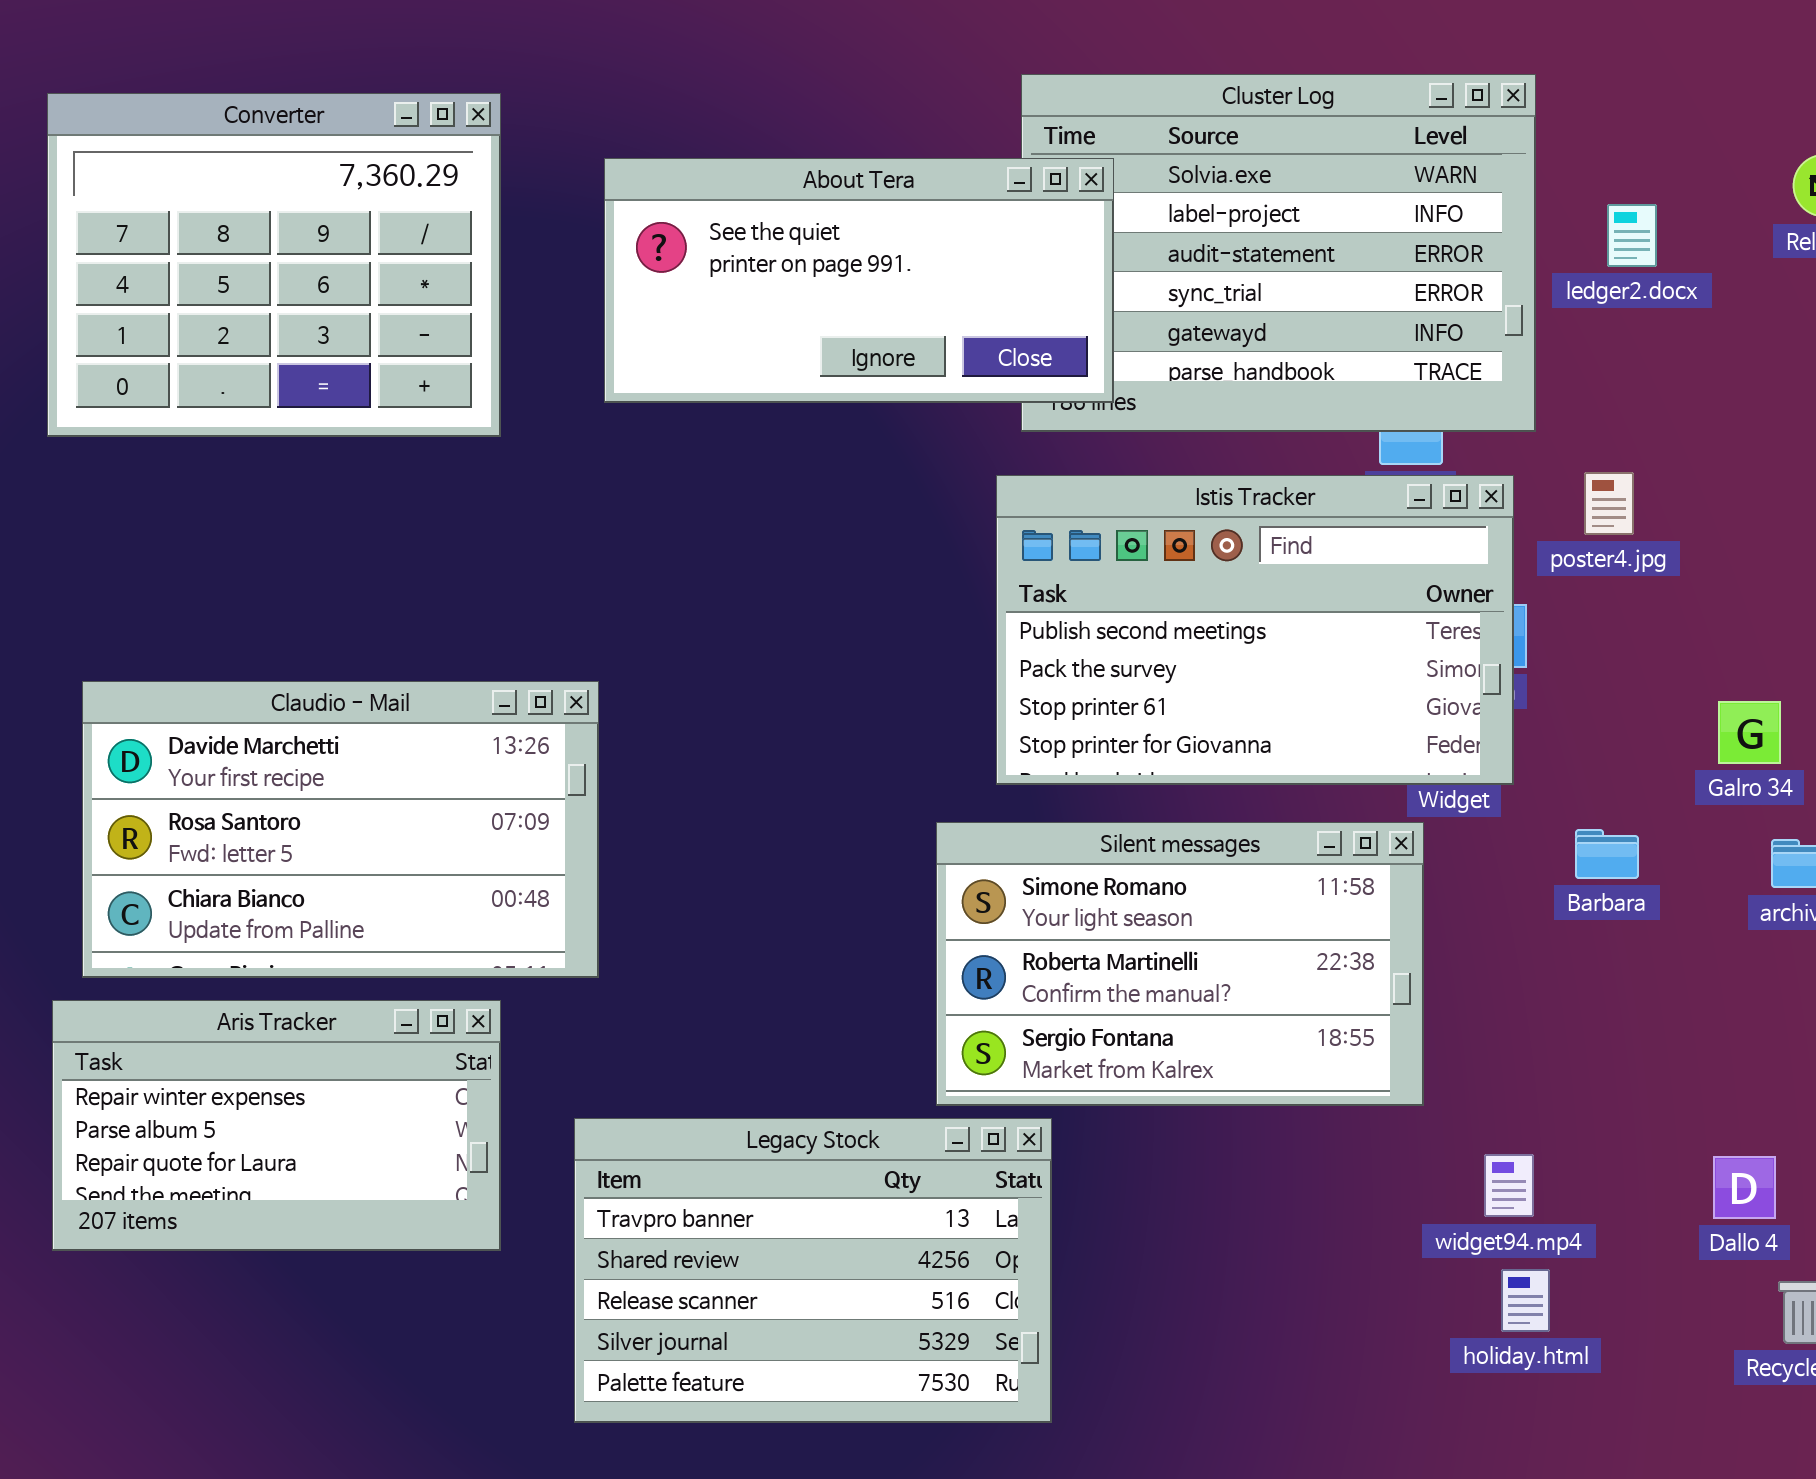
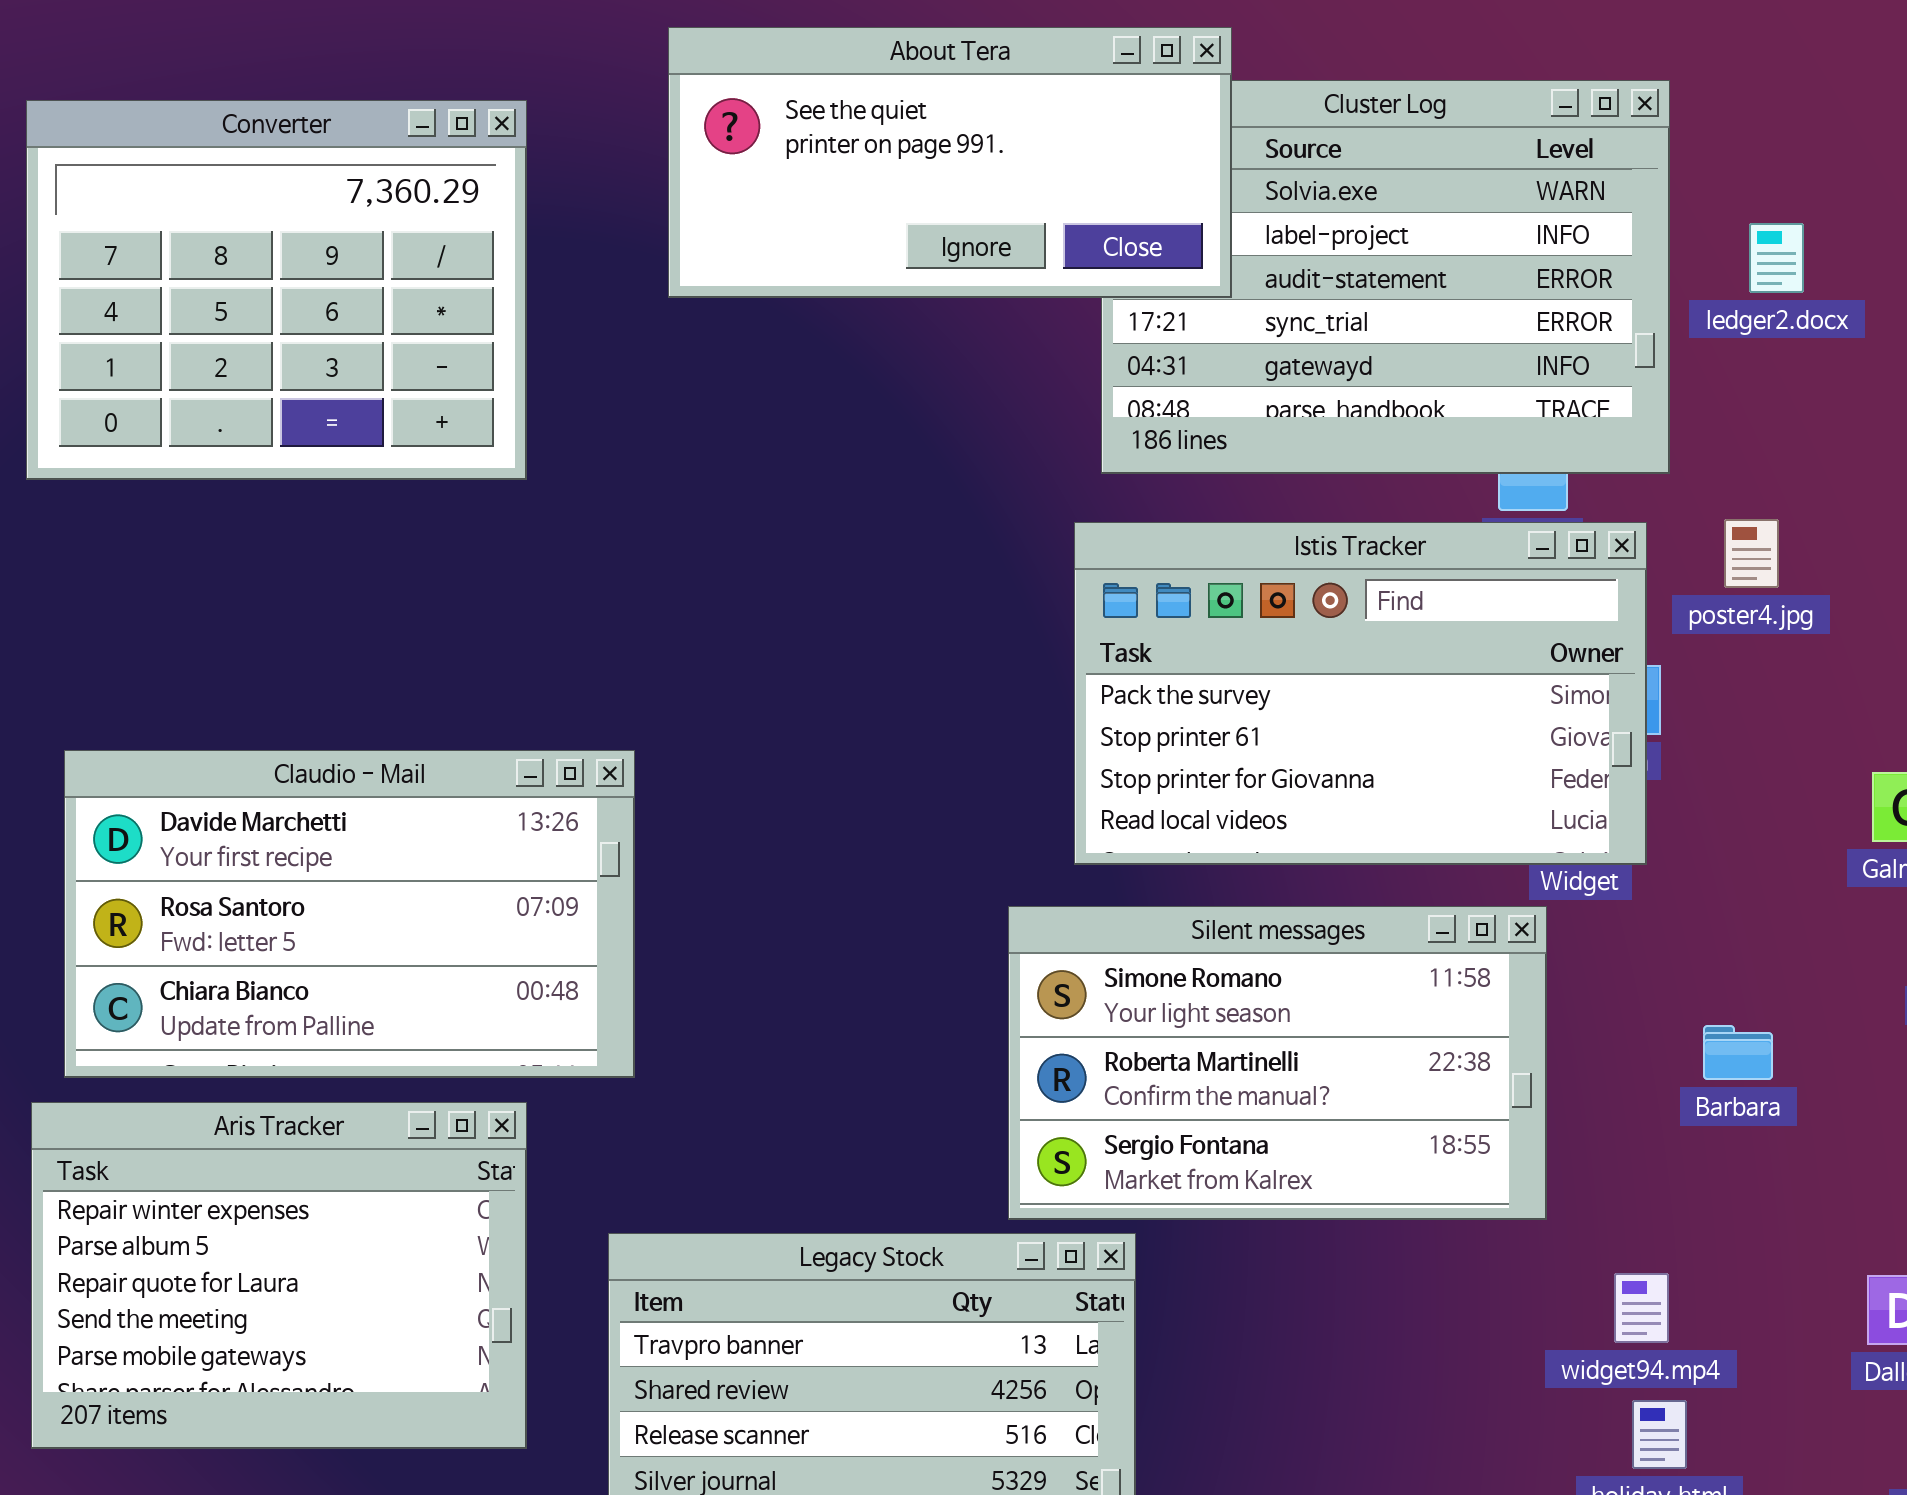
About Tera: [604,158,1114,403] -> [668,27,1232,298], moved
Istis Tracker: [996,475,1514,785] -> [1074,522,1647,865], scrolled down 1 row
Barbara: [1575,829,1639,879] -> [1703,1025,1773,1080], moved
Aris Tracker: [52,1000,501,1251] -> [31,1102,527,1449], resized

